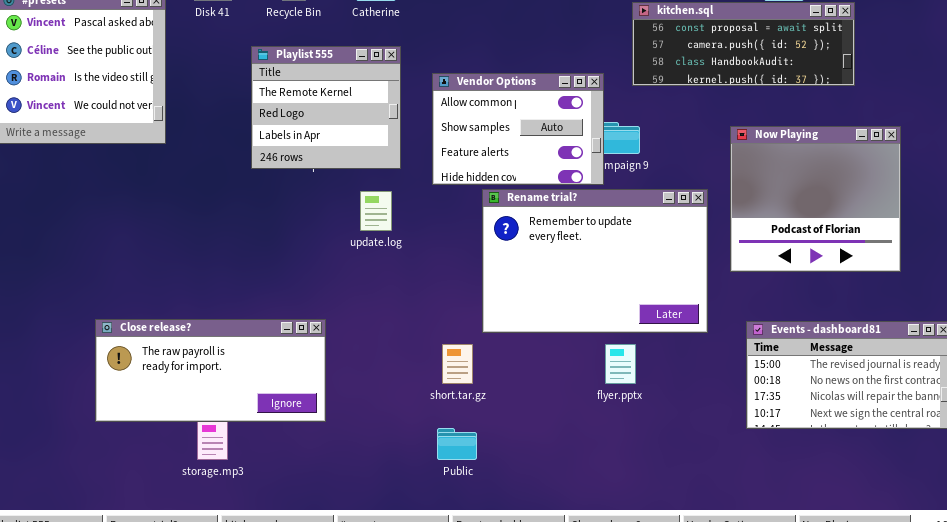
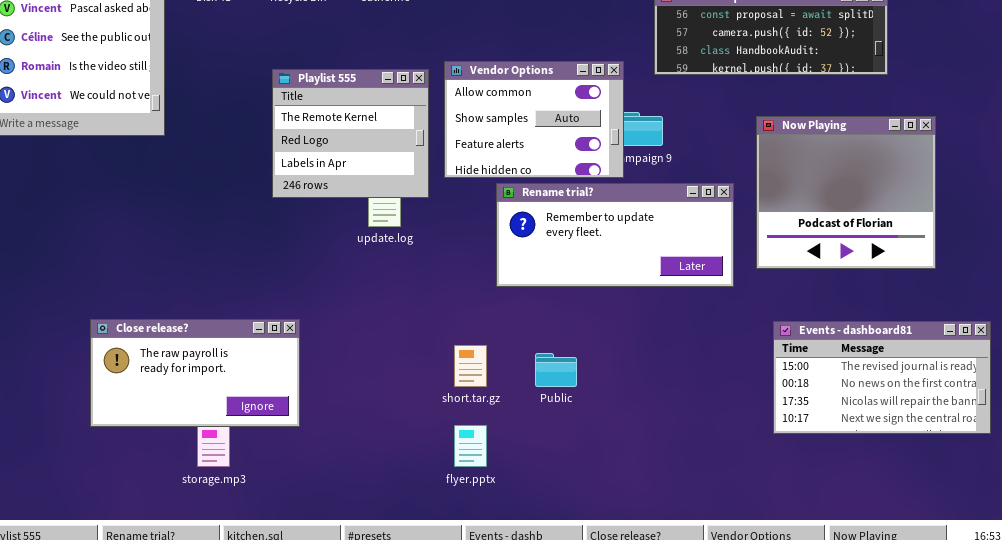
Playlist 555: [251,46,401,169] -> [272,69,429,198], moved
Rename trial?: [482,189,708,333] -> [496,183,734,287], resized
Close release?: [95,319,326,422] -> [90,319,300,427], resized
flyer.pptx: [605,344,636,384] -> [454,425,487,467], moved
Public: [437,428,477,460] -> [535,353,577,387], moved

